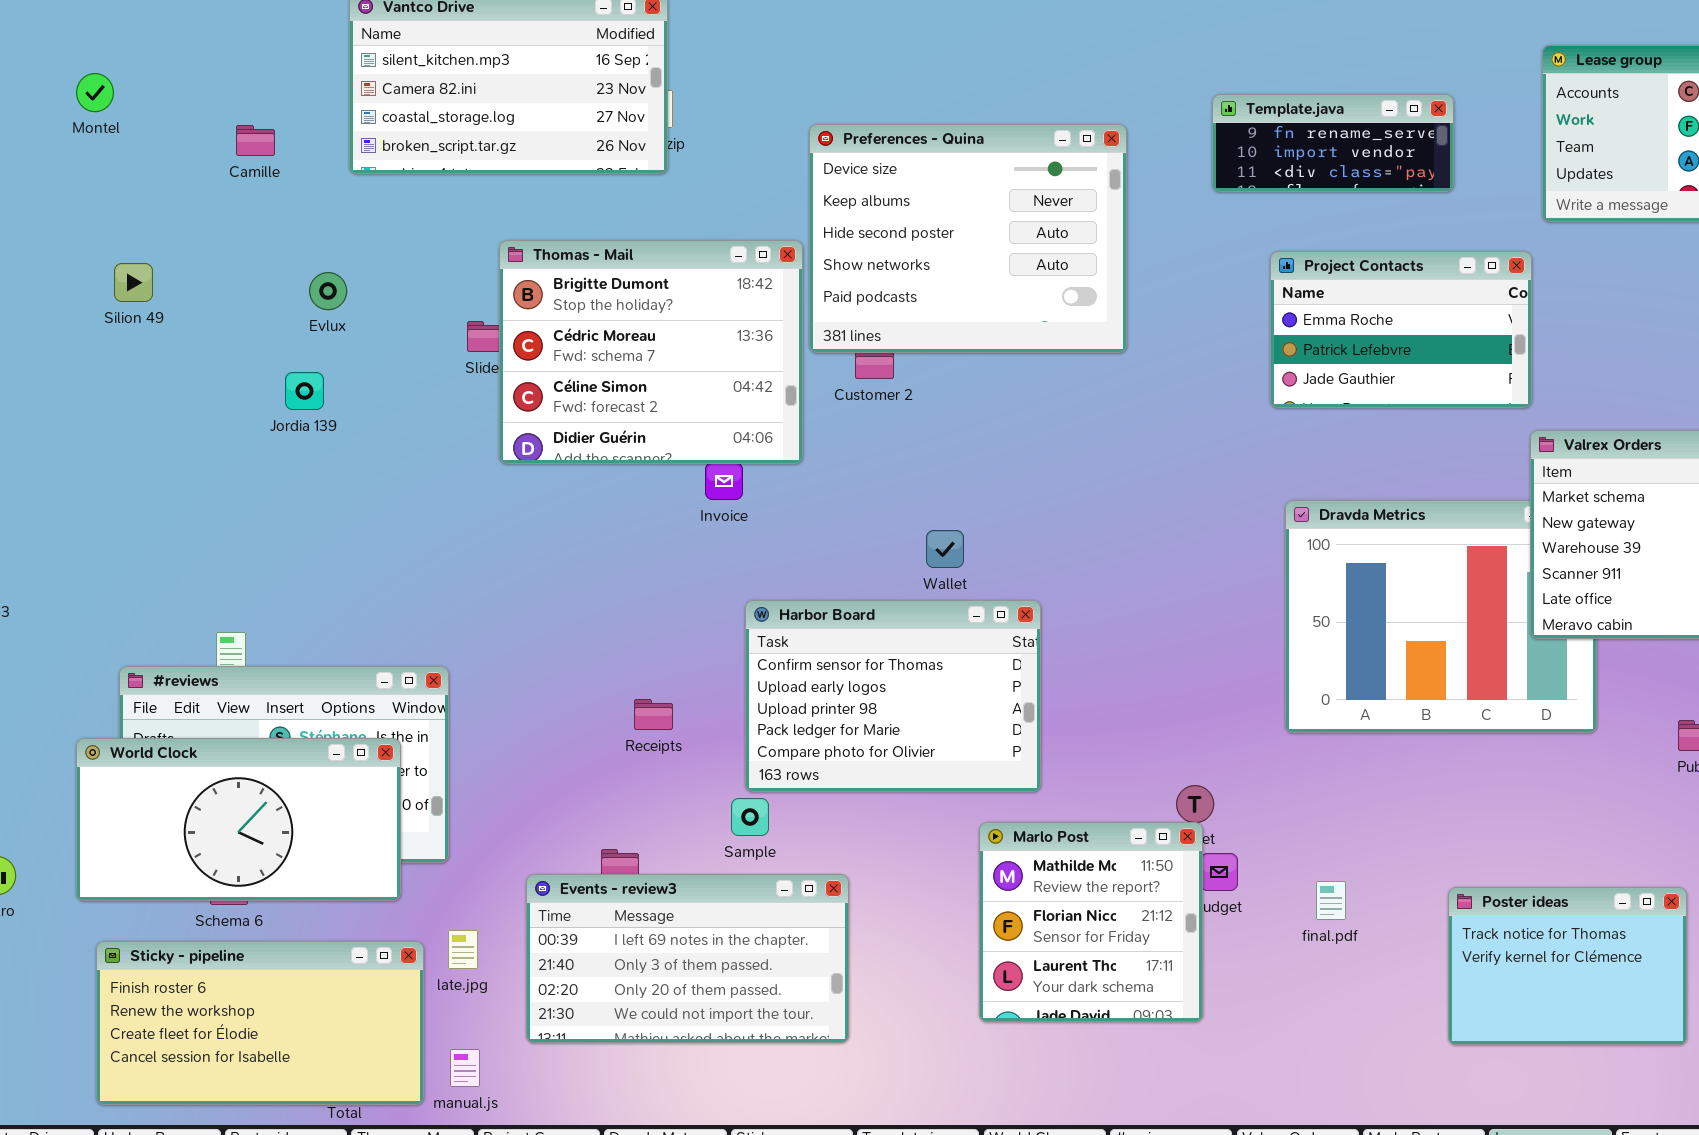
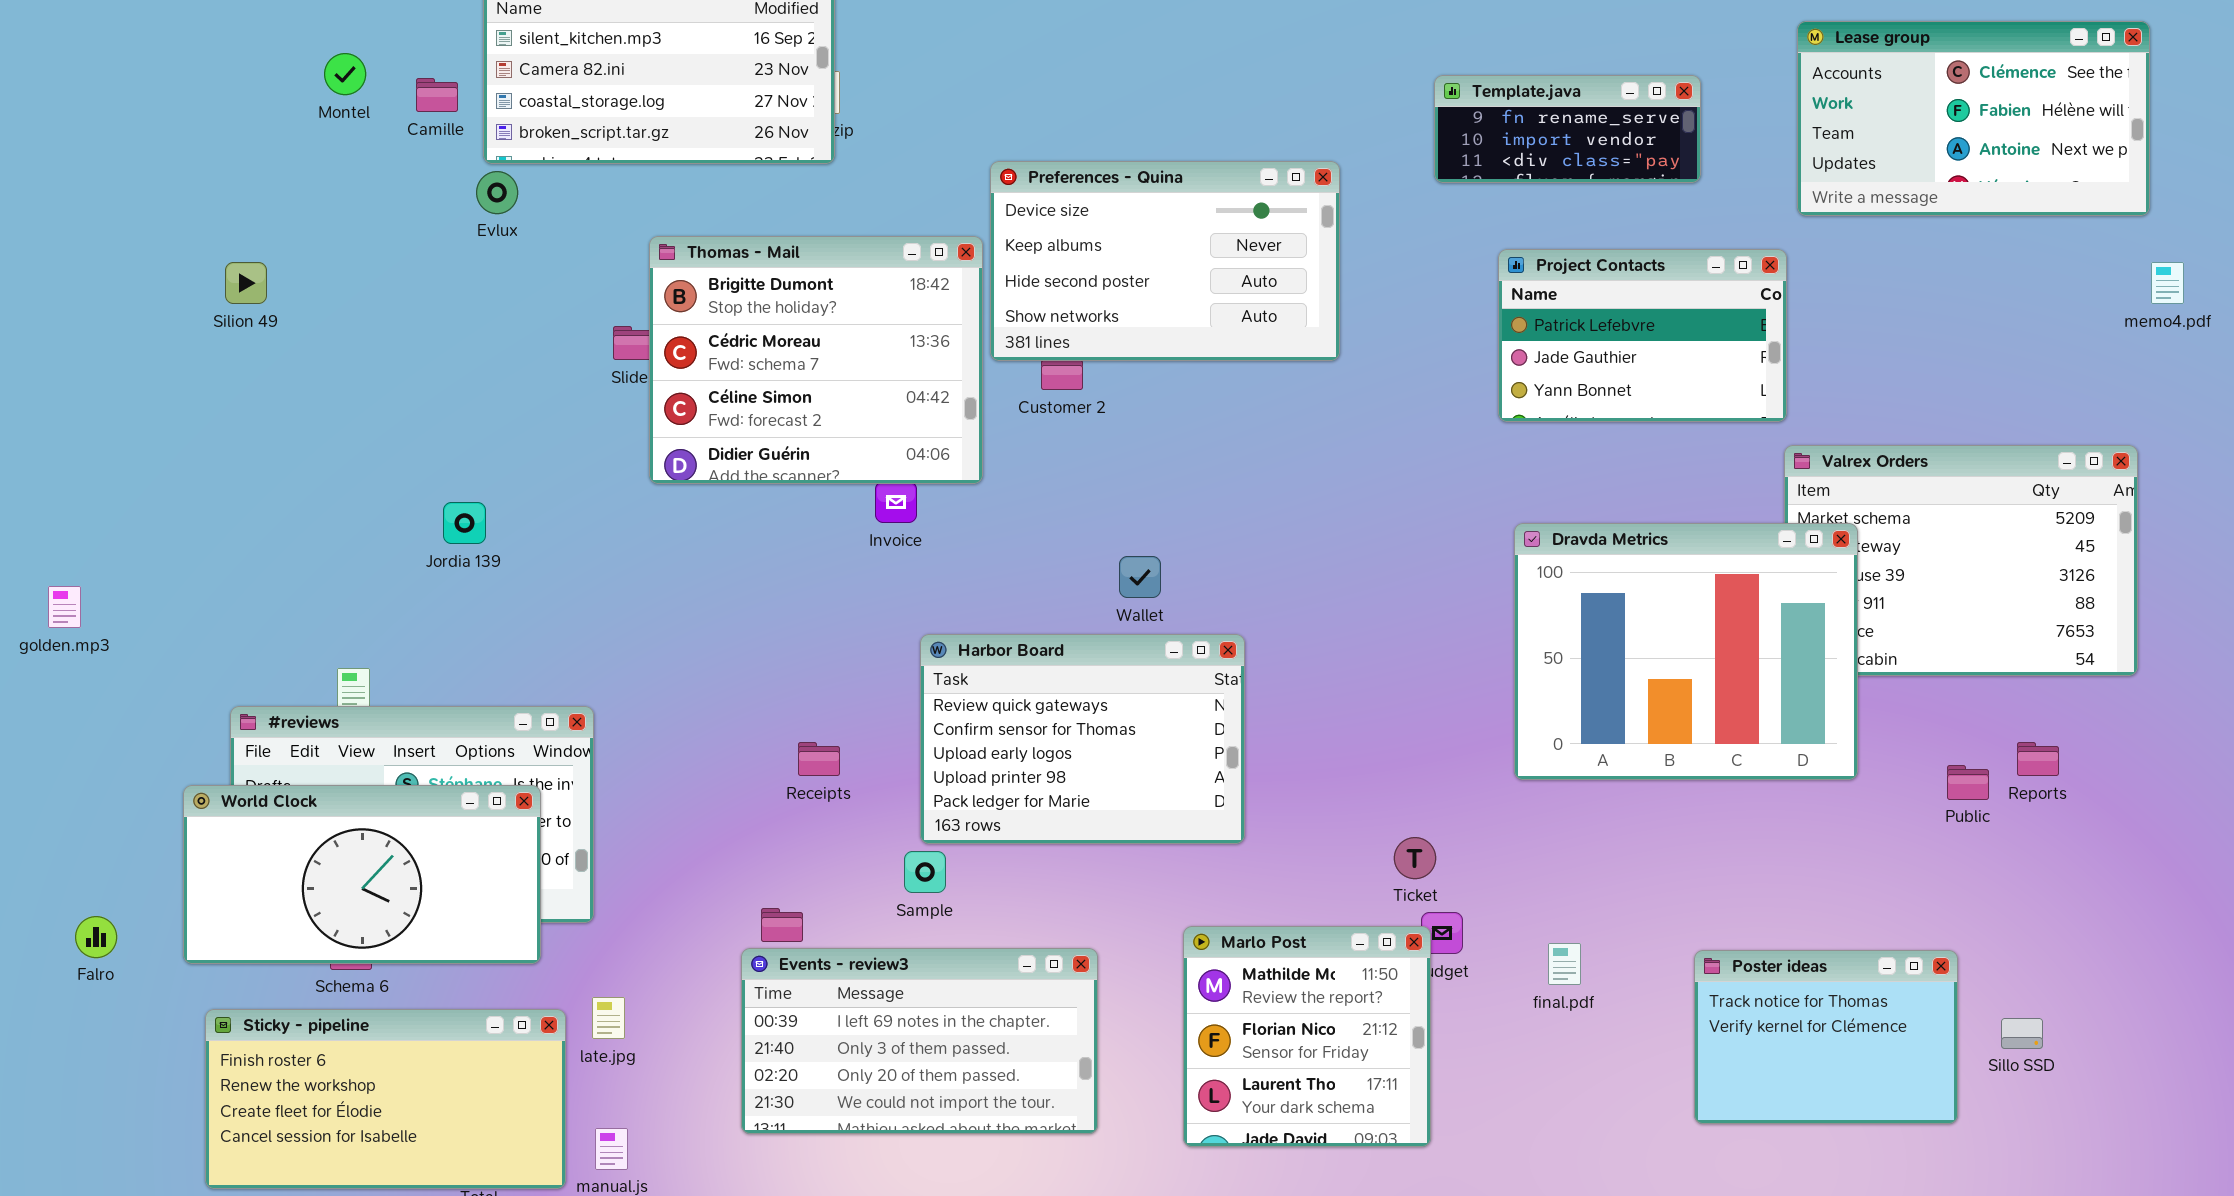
Montel: [76,73,114,112] -> [324,53,366,95], moved
Preferences - Quina: [809,124,1127,353] -> [990,161,1340,361], resized
Camille: [236,125,275,156] -> [416,78,458,112], moved
Project Contacts: [1270,251,1532,408] -> [1498,249,1787,422], scrolled down 1 row
Evlux: [309,272,347,310] -> [476,171,518,214], moved
Jordia 139: [285,372,324,410] -> [443,502,486,544], moved
Dravda Metrics: [1285,500,1597,733] -> [1514,523,1858,780], raised
Harbor Board: [745,600,1041,792] -> [920,634,1245,844], scrolled up 1 row
Marlo Post: [979,822,1203,1022] -> [1183,926,1431,1147], moved
Events - review3: [526,874,849,1043] -> [741,948,1098,1134], moved

